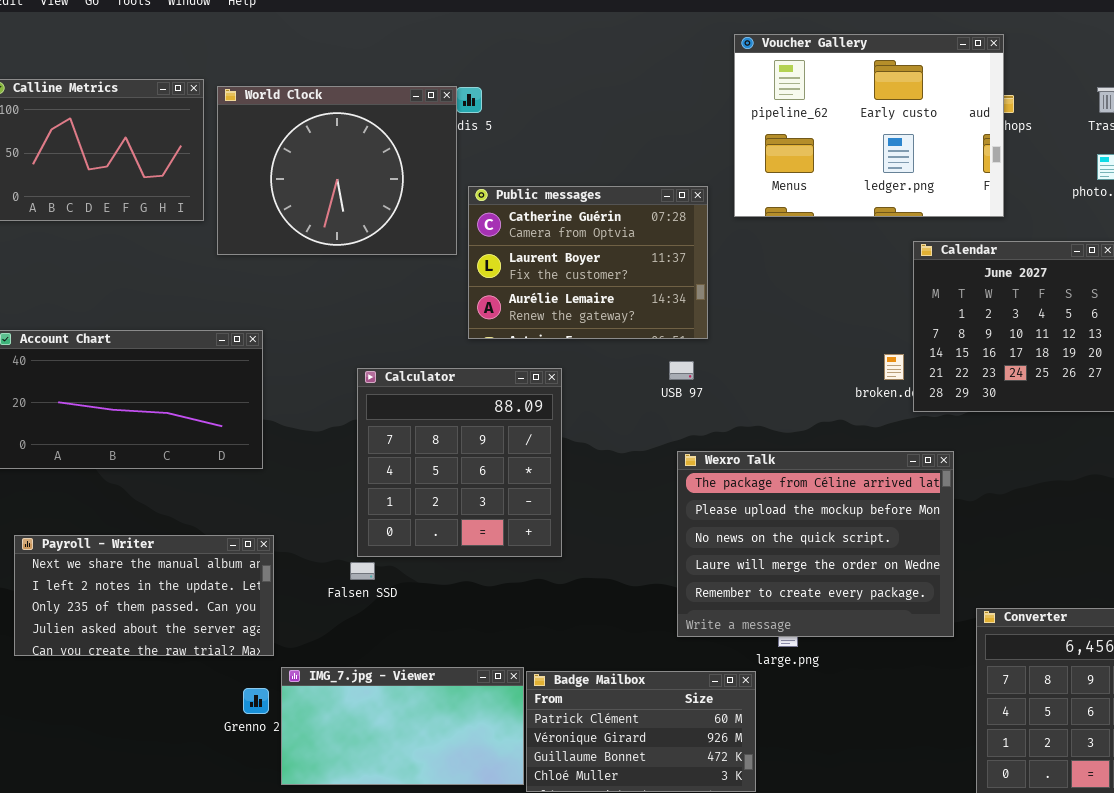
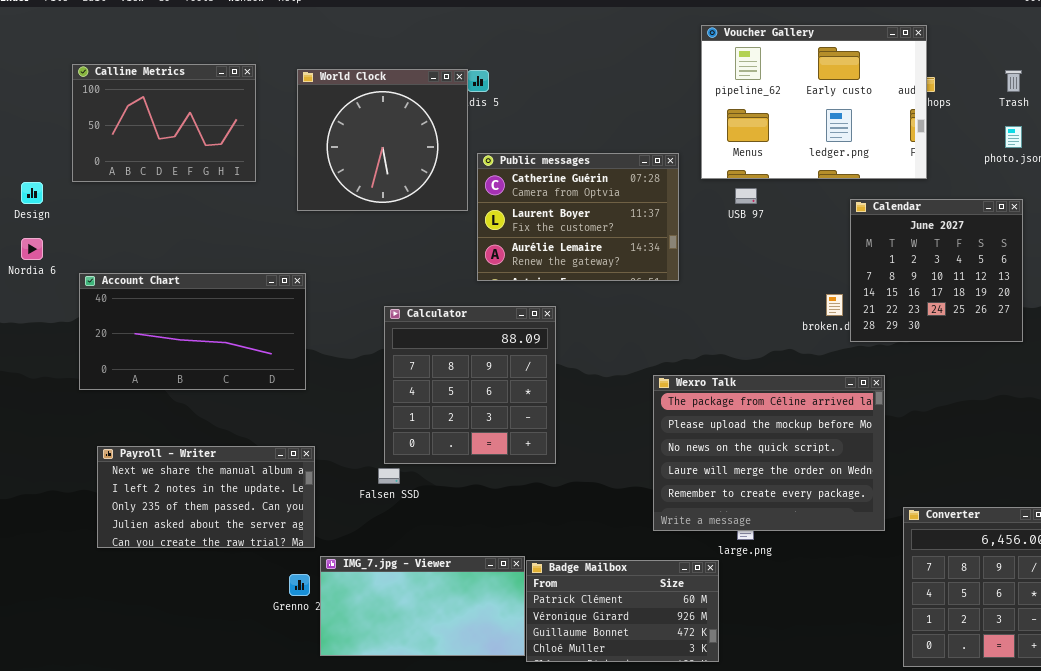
World Clock: [217,86,457,255] -> [297,69,468,211], resized
USB 97: [669,361,694,380] -> [735,188,757,204], moved

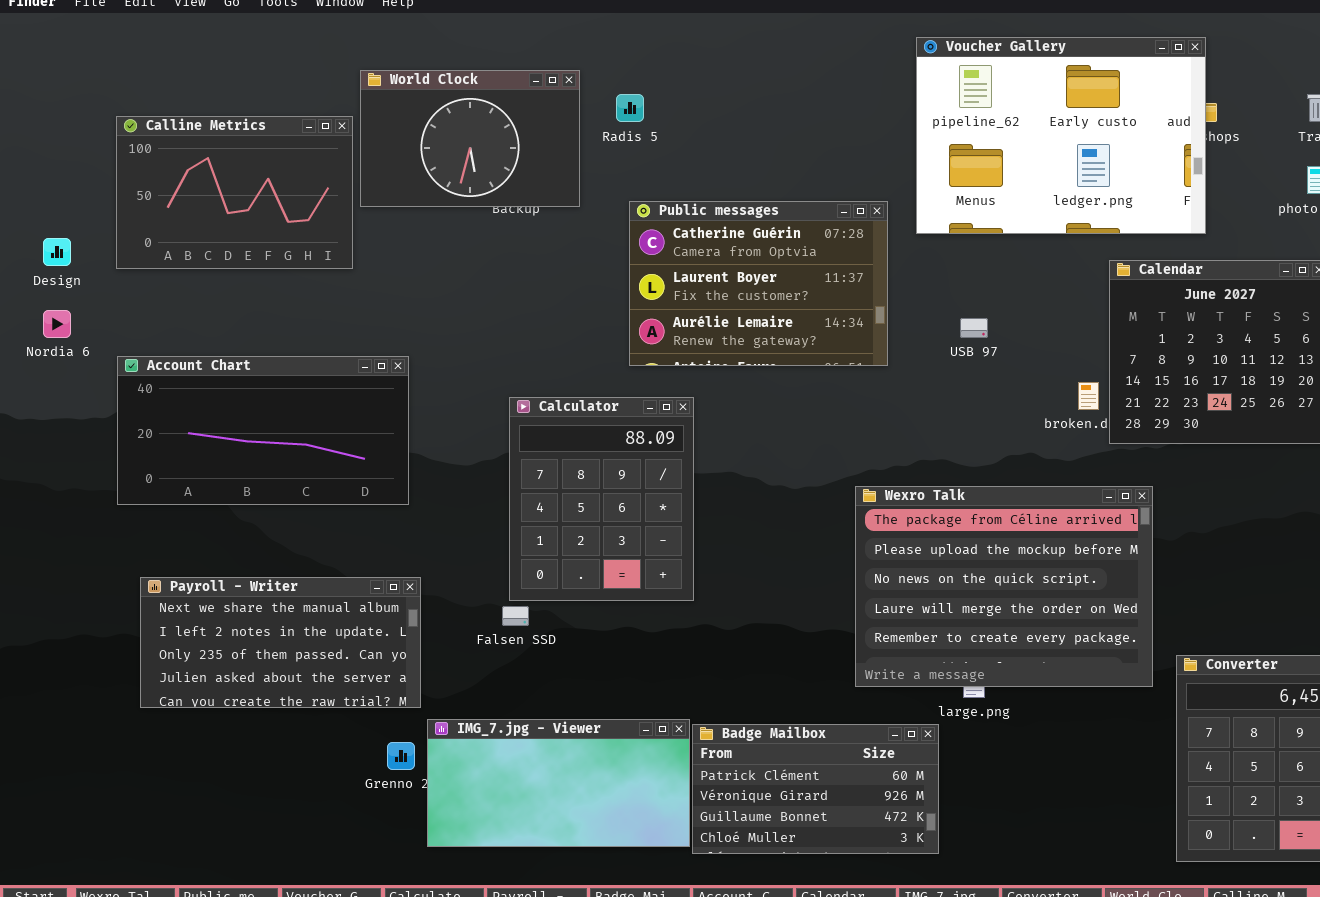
Calline Metrics: [72,64,256,182] -> [116,116,353,269], moved
World Clock: [297,69,468,211] -> [360,70,580,207], moved, resized
USB 97: [735,188,757,204] -> [960,318,988,338], moved
Calculator: [384,306,556,464] -> [509,397,694,601], resized

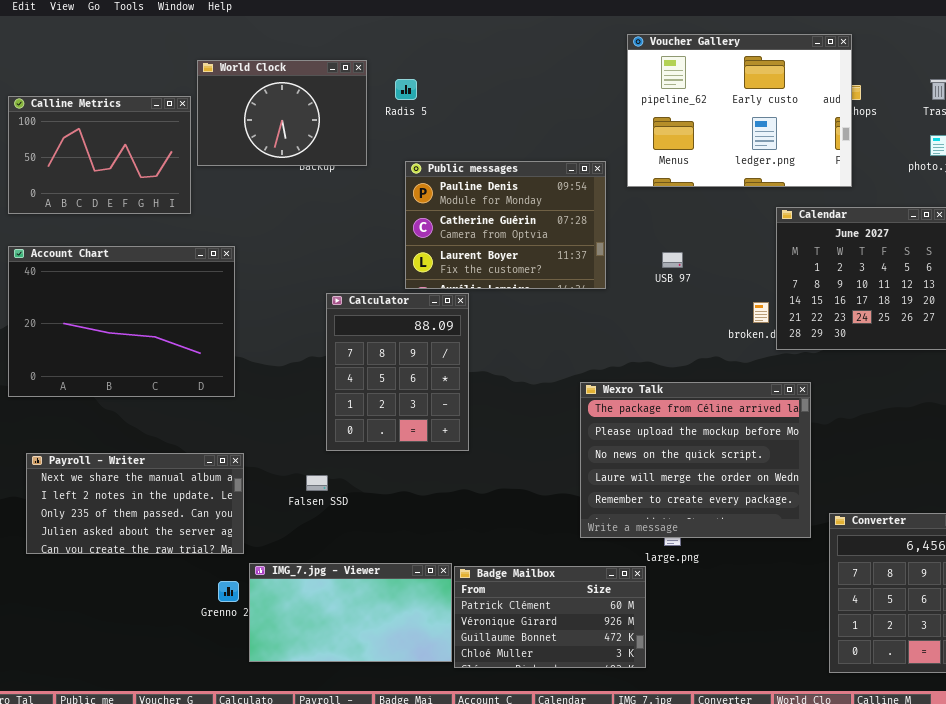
Public messages: [629,201,888,366] -> [405,161,606,289], scrolled up 1 row
Account Chart: [117,356,409,505] -> [8,246,235,397], resized
Calculator: [509,397,694,601] -> [326,293,469,451], moved

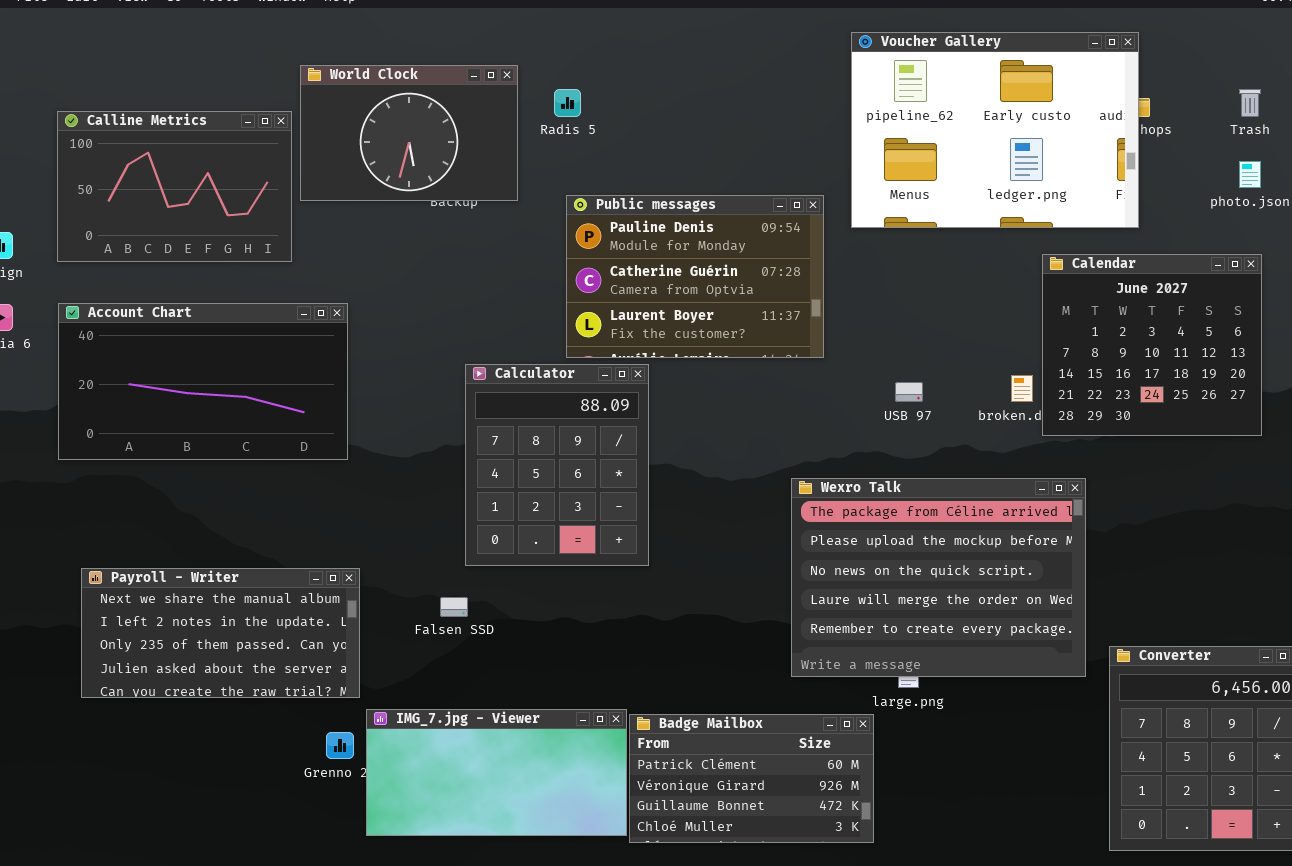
Account Chart: [8,246,235,397] -> [58,303,348,460], resized
USB 97: [662,252,683,268] -> [895,382,923,402], moved

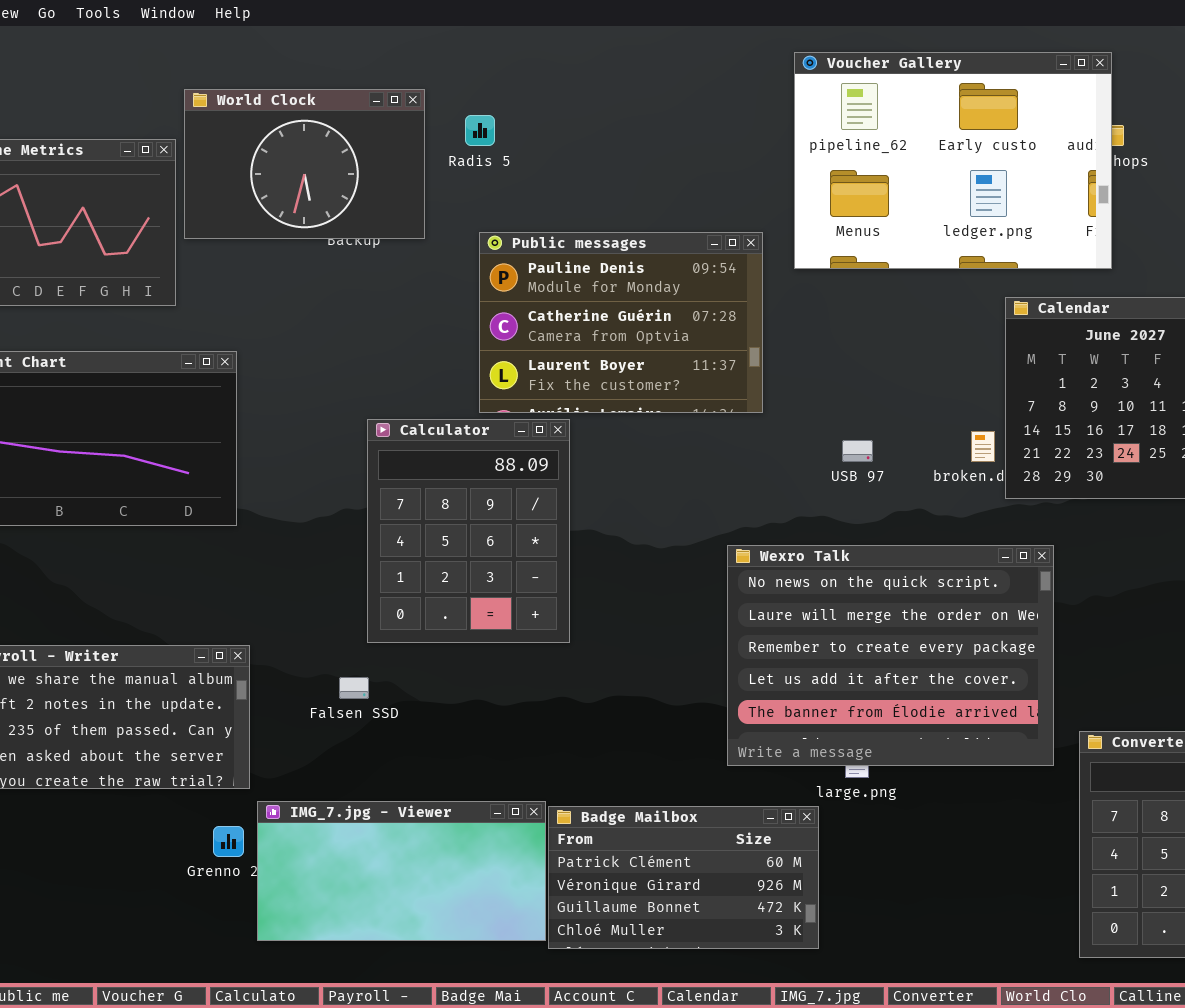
Wexro Talk: [791,478,1086,677] -> [727,545,1054,766], scrolled down 2 rows

